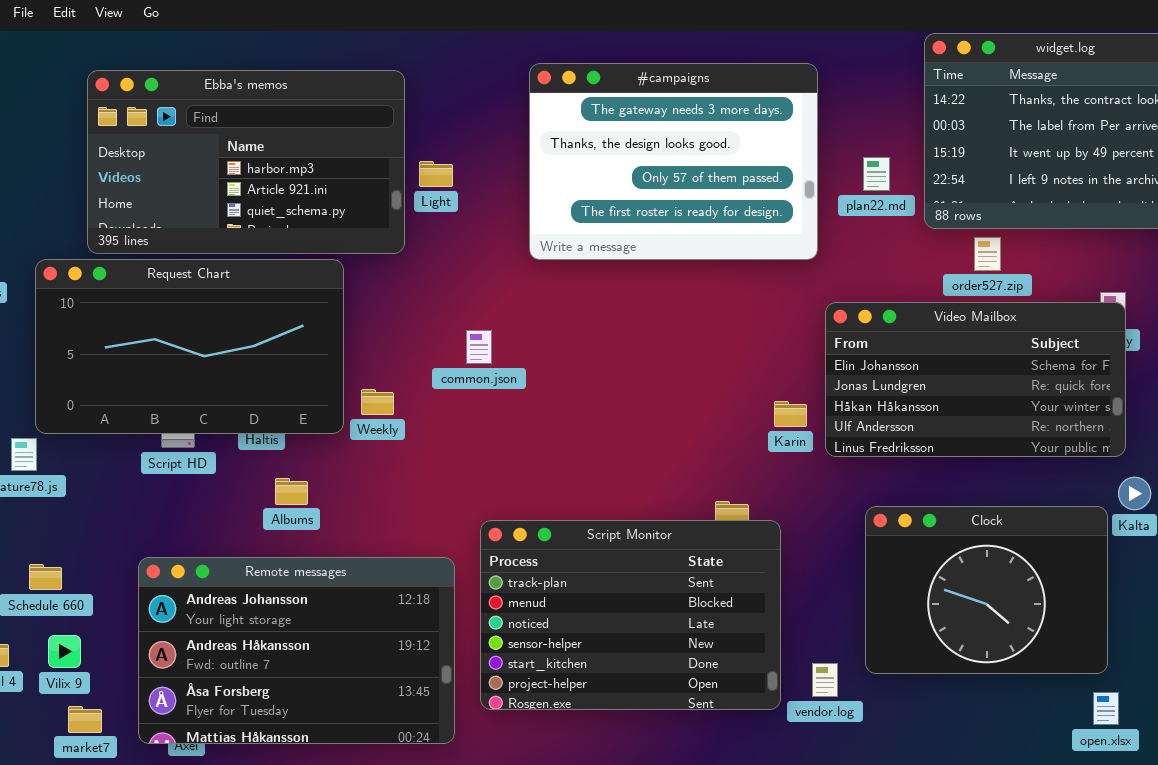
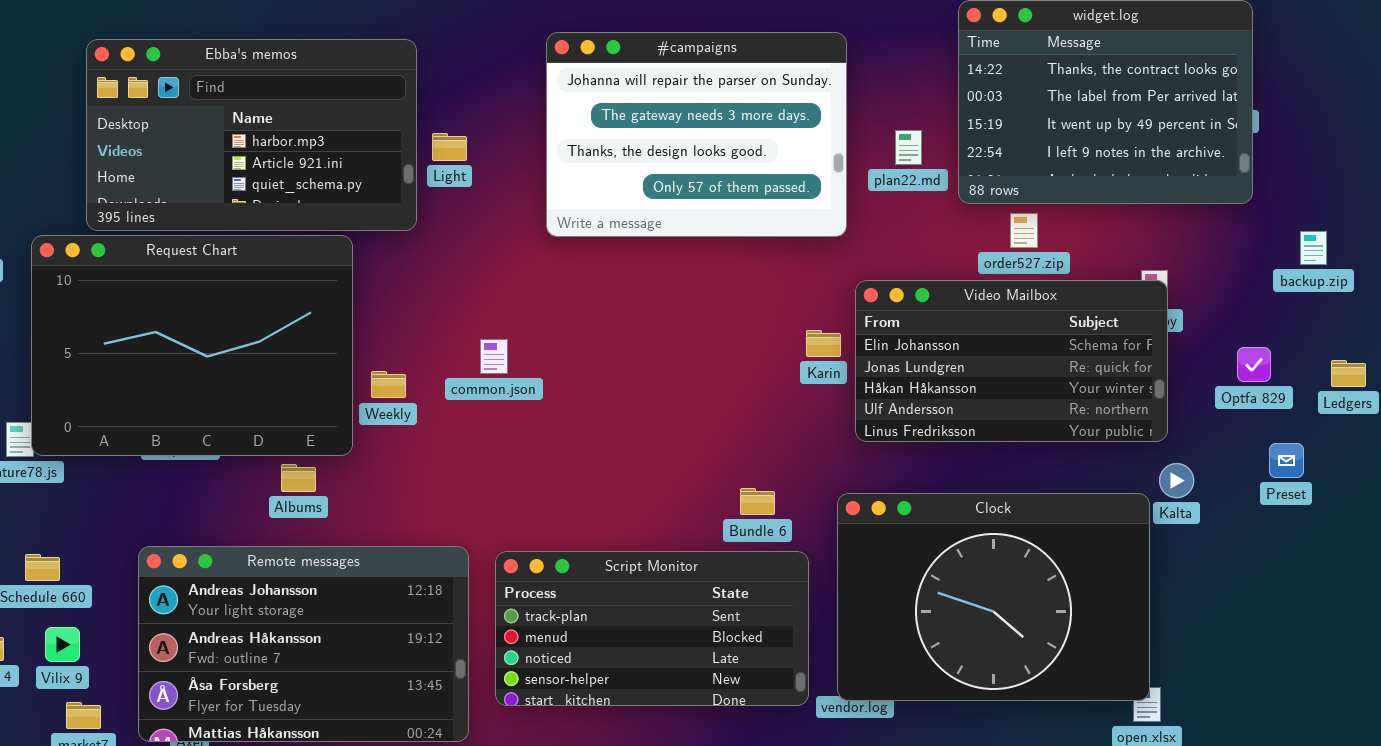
#campaigns: [529,63,818,260] -> [546,32,847,237], scrolled up 1 row
Request Chart: [35,259,344,434] -> [31,235,353,456], resized
common.json: [466,330,492,364] -> [480,339,508,374], moved
Karin: [774,401,807,427] -> [806,330,841,357], moved
Clock: [865,506,1108,674] -> [837,493,1150,701], resized
Script Monitor: [480,520,781,710] -> [495,551,809,706], resized

